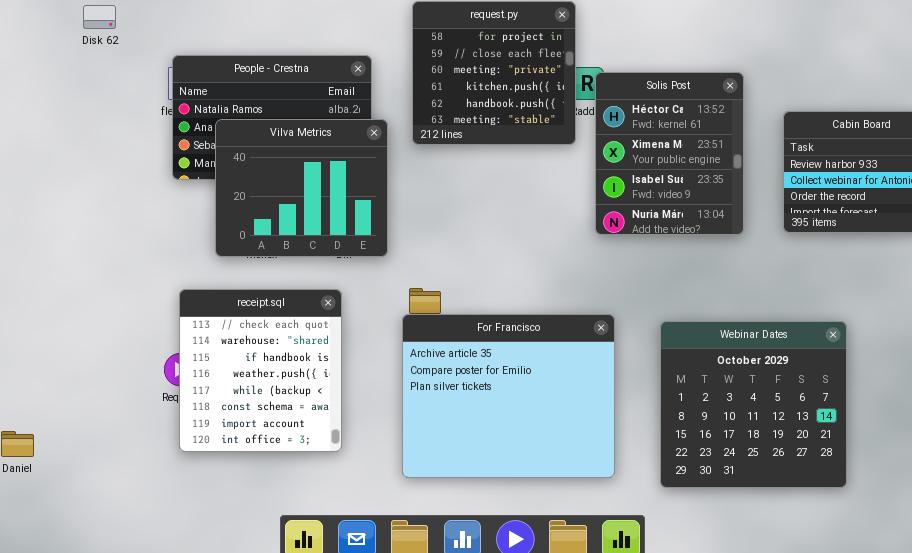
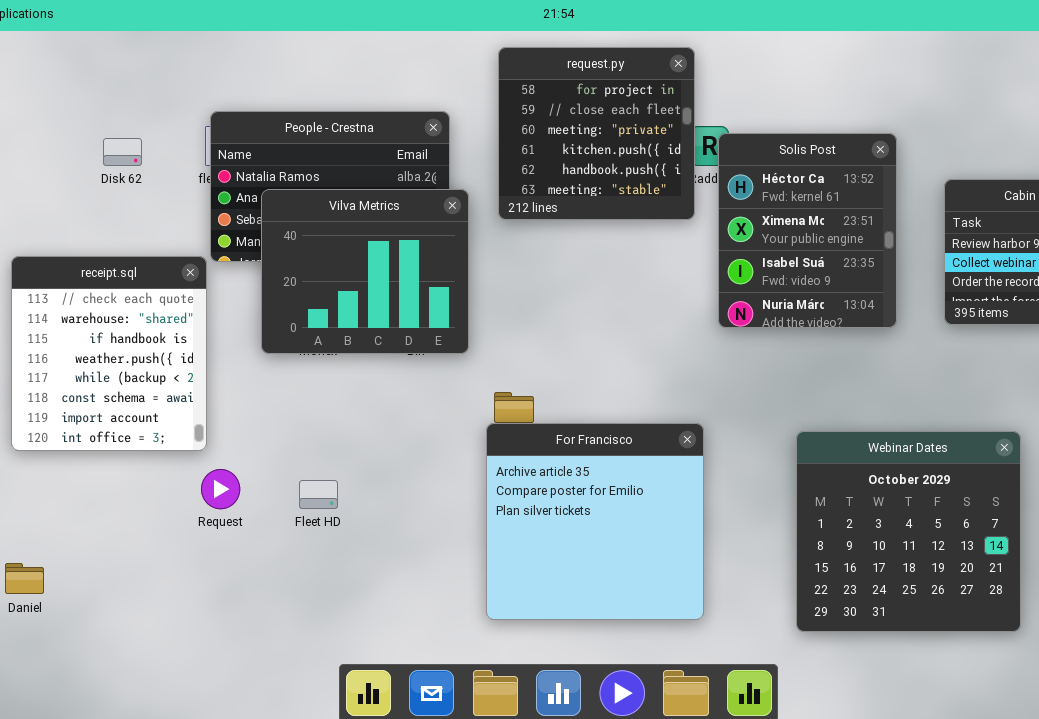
Disk 62: [83,5,116,29] -> [103,138,142,166], moved
receipt.sql: [179,289,342,452] -> [11,256,207,451], moved
For Francisco: [402,314,615,478] -> [486,423,704,620], resized

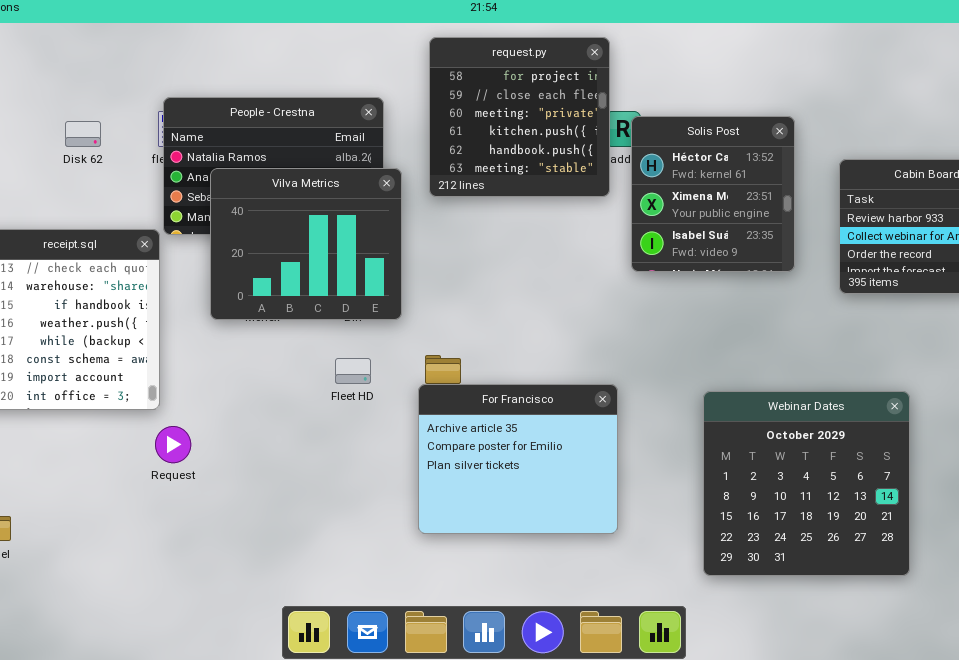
Solis Post: [718,133,897,328] -> [631,116,795,272], resized
For Francisco: [486,423,704,620] -> [418,384,618,534], resized
Fleet HD: [299,480,338,509] -> [335,358,371,384], moved

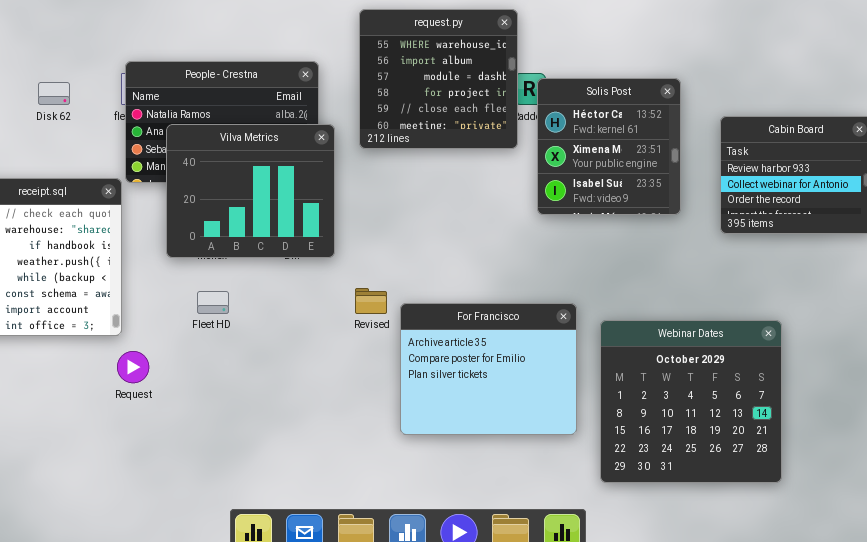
request.py: [429,37,610,197] -> [359,9,518,149], scrolled up 3 rows
Fleet HD: [335,358,371,384] -> [197,291,229,314], moved
For Francisco: [418,384,618,534] -> [400,303,577,435], moved

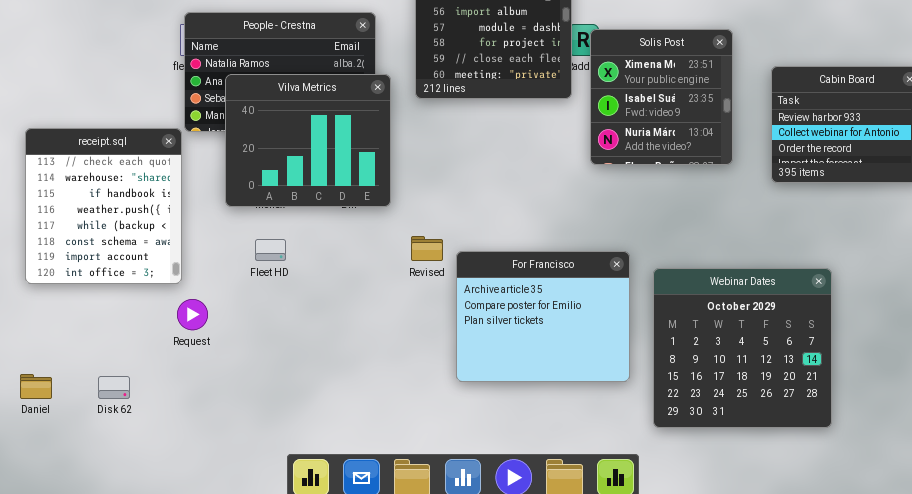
Solis Post: [537,78,681,215] -> [590,29,733,165], scrolled down 1 row
Disk 62: [38,82,70,105] -> [98,376,130,399], moved

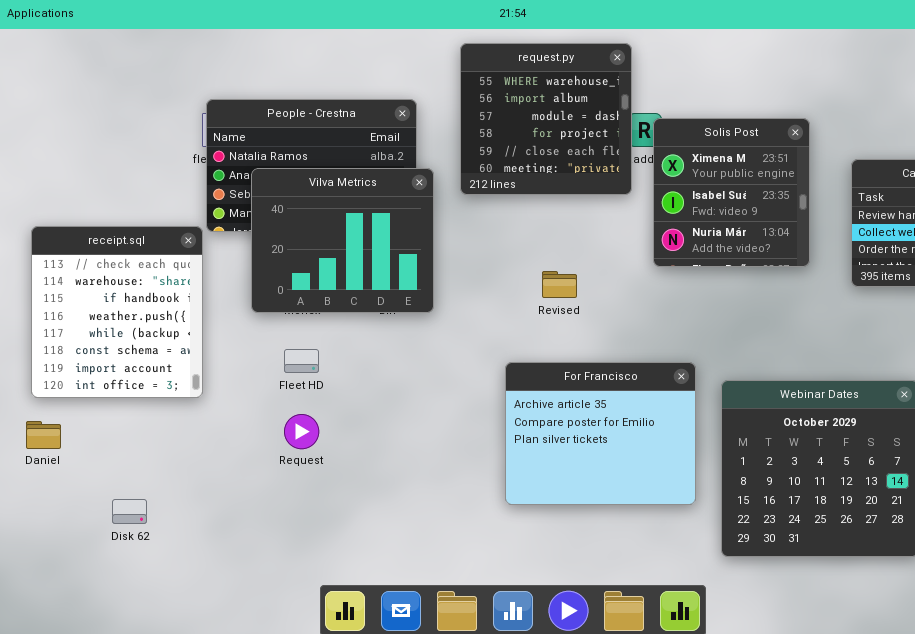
Revised: [411,236,443,261] -> [542,271,577,298], moved
Request: [177,299,208,330] -> [284,414,319,449], moved
Daniel: [20,374,52,399] -> [26,421,61,449], moved

